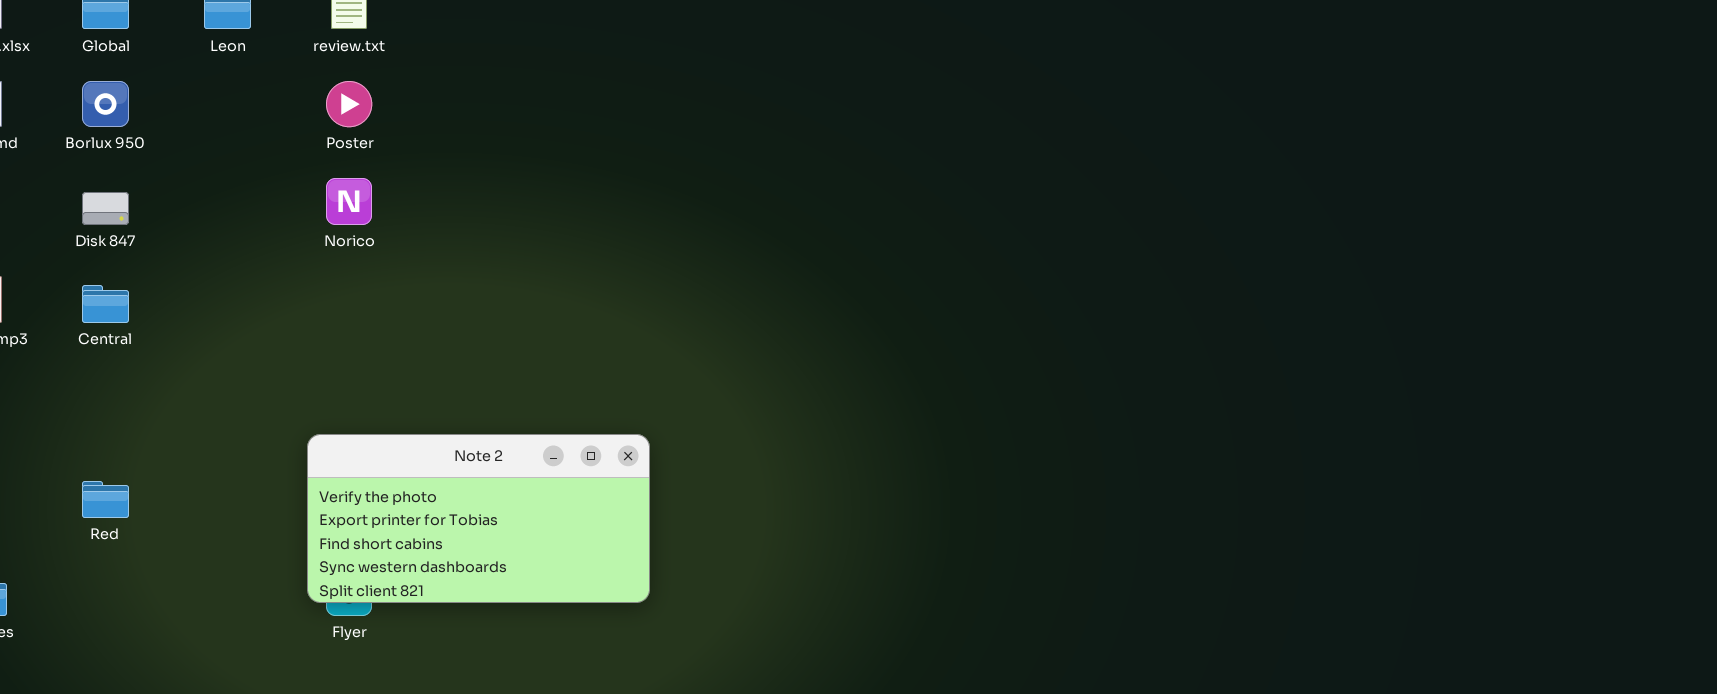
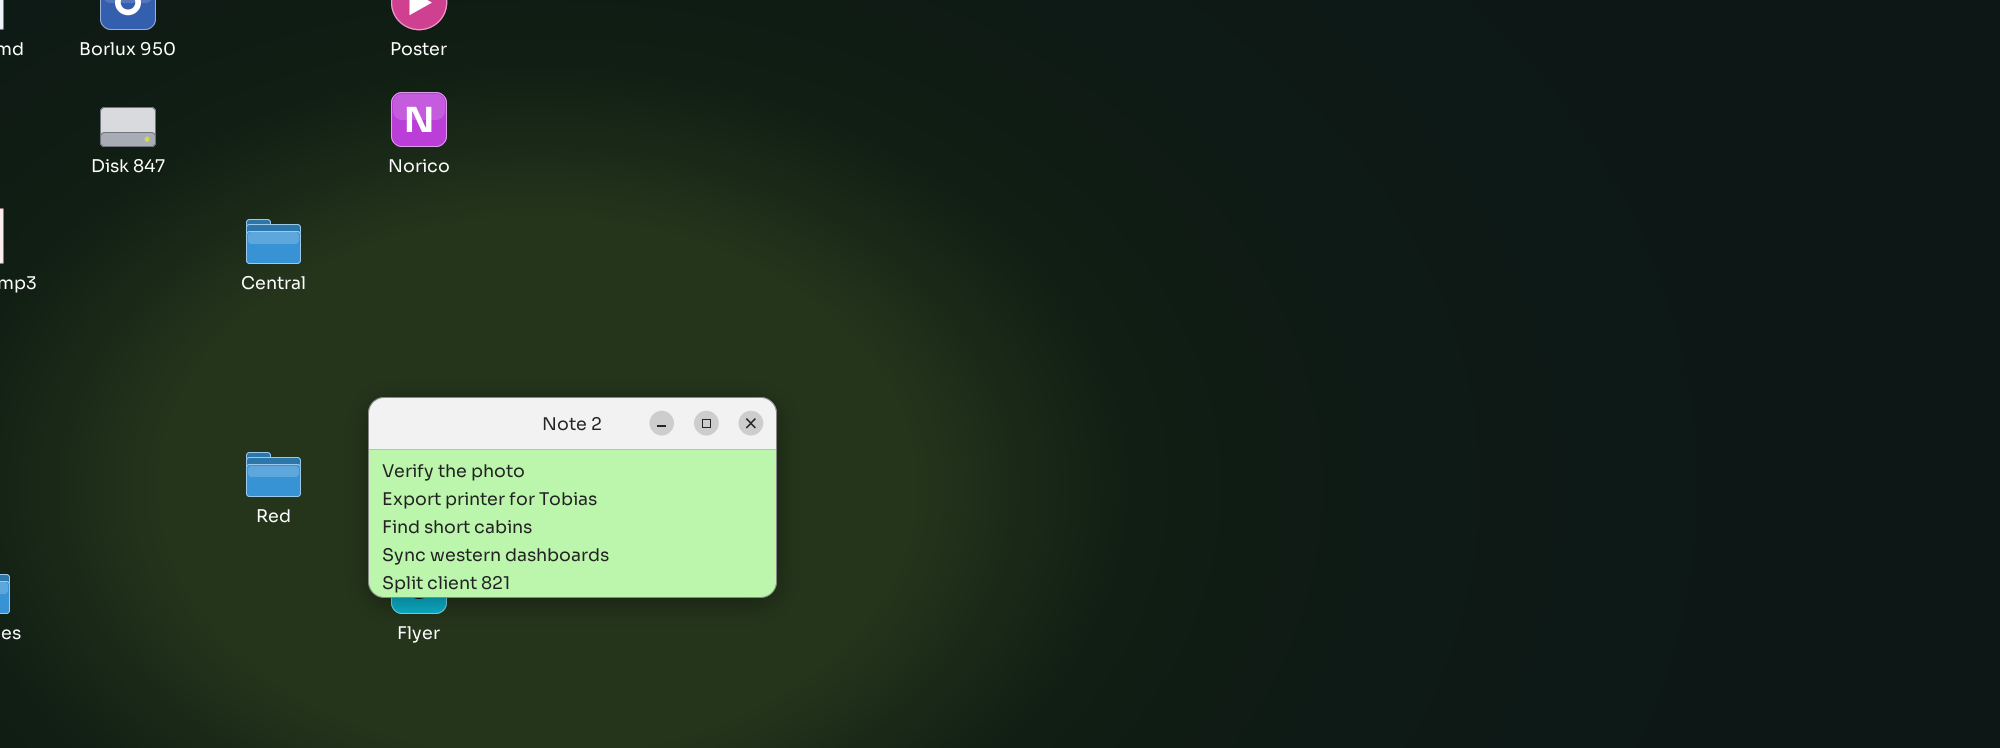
Central: [82,285,129,323] -> [246,219,301,264], moved
Red: [82,481,129,518] -> [246,452,301,497], moved

